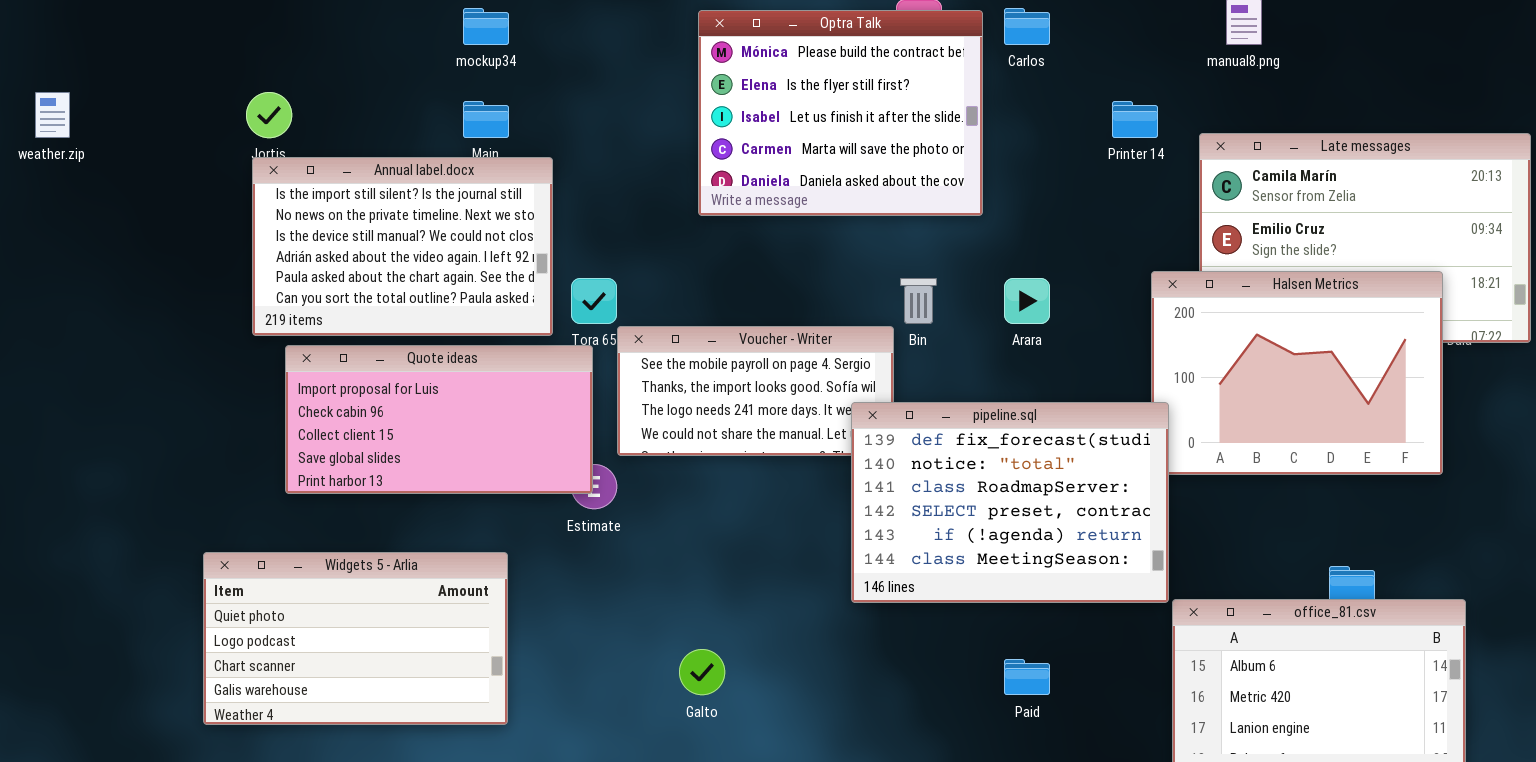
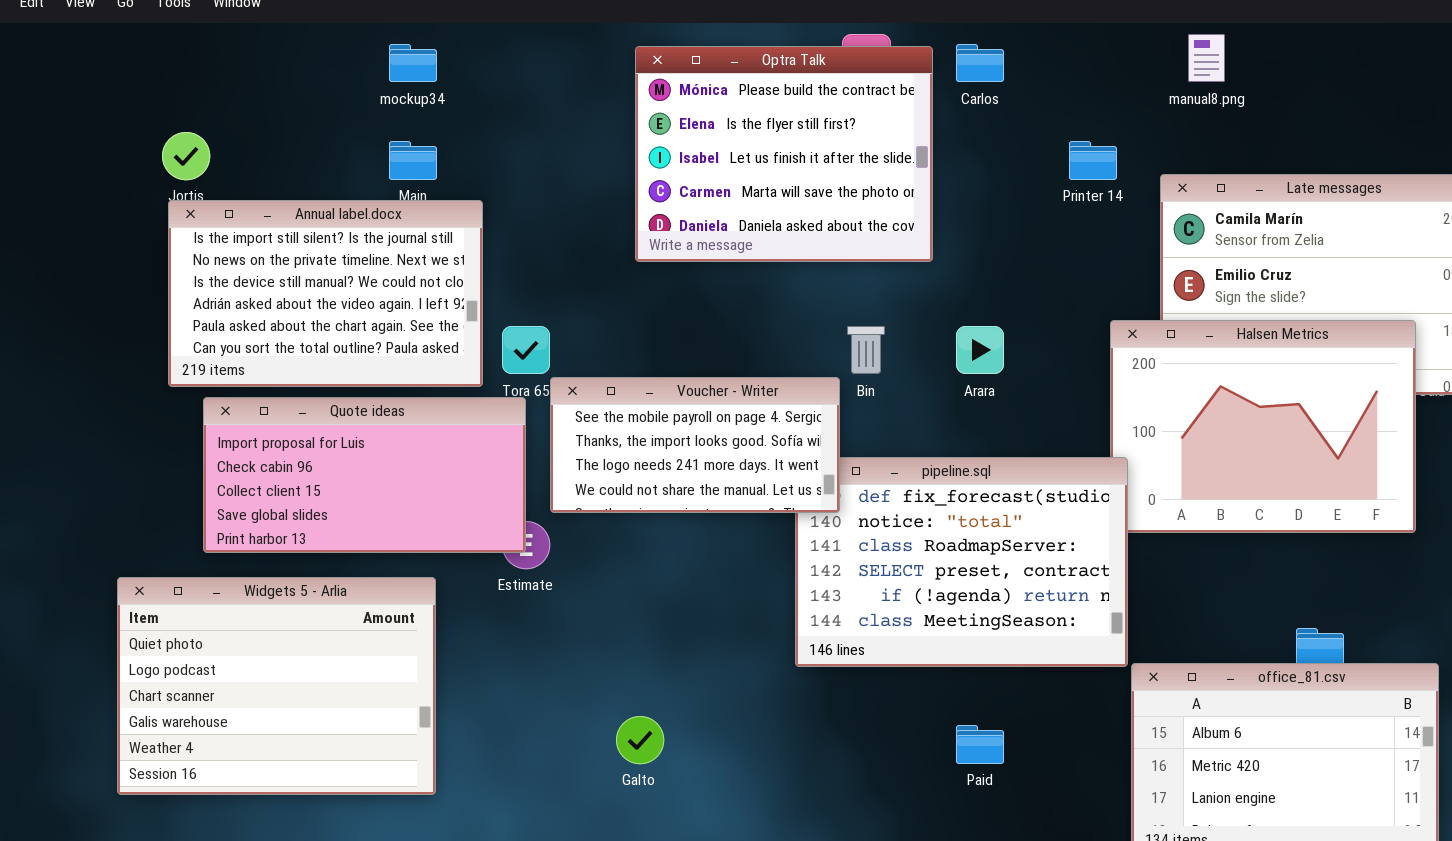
Voucher - Writer: [617,326,894,456] -> [550,377,840,513], raised
Widgets 5 - Arlia: [203,552,508,725] -> [117,577,436,795], resized

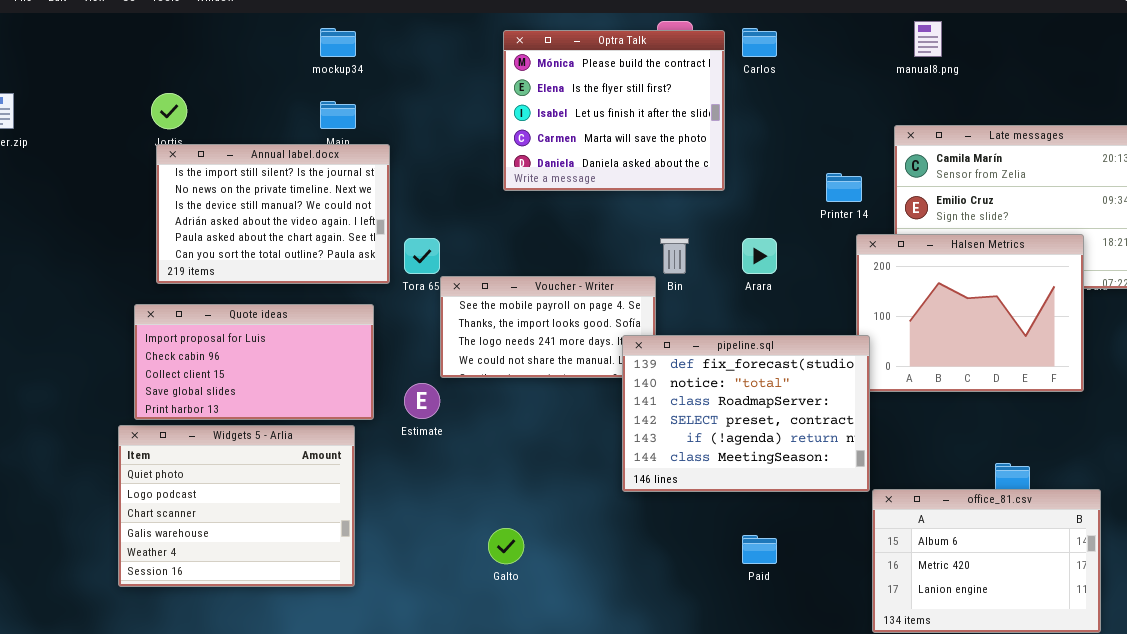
Printer 14: [1069,141,1117,180] -> [826,173,862,202], moved
Quote ideas: [203,397,526,553] -> [134,304,374,420], moved
pipeline.sql: [795,457,1128,667] -> [622,335,870,492], raised

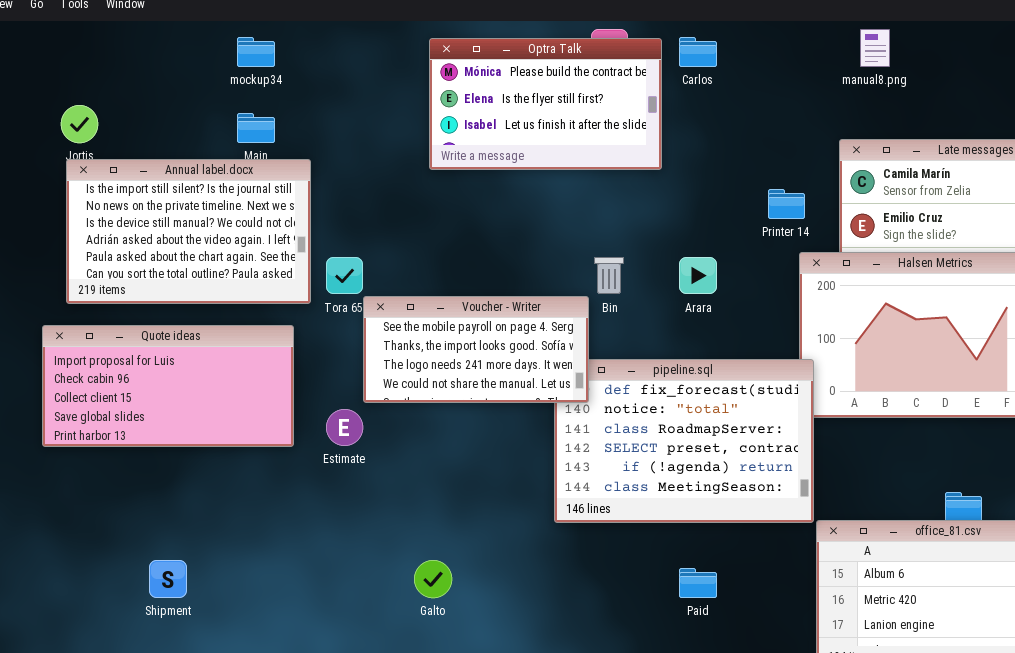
Optra Talk: [503,30,725,191] -> [429,38,662,170], resized
Voucher - Writer: [440,276,656,378] -> [363,296,589,403], raised
Widgets 5 - Arlia: [118,425,355,587] -> none, closed

